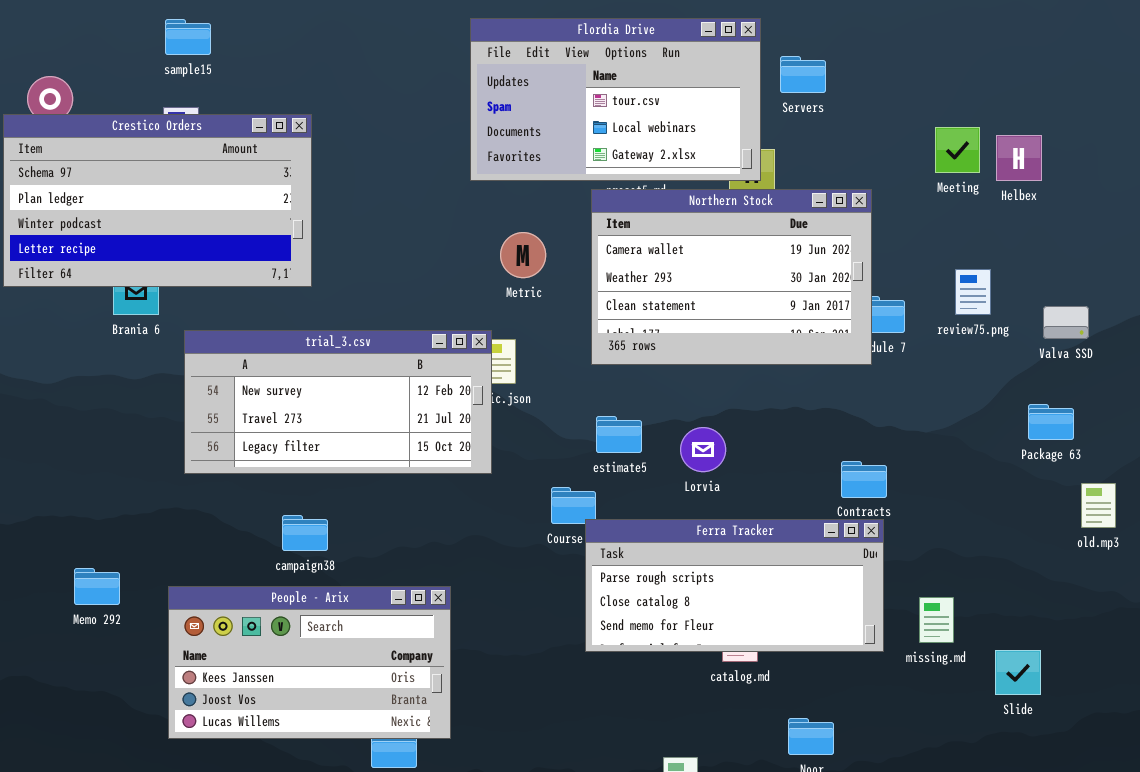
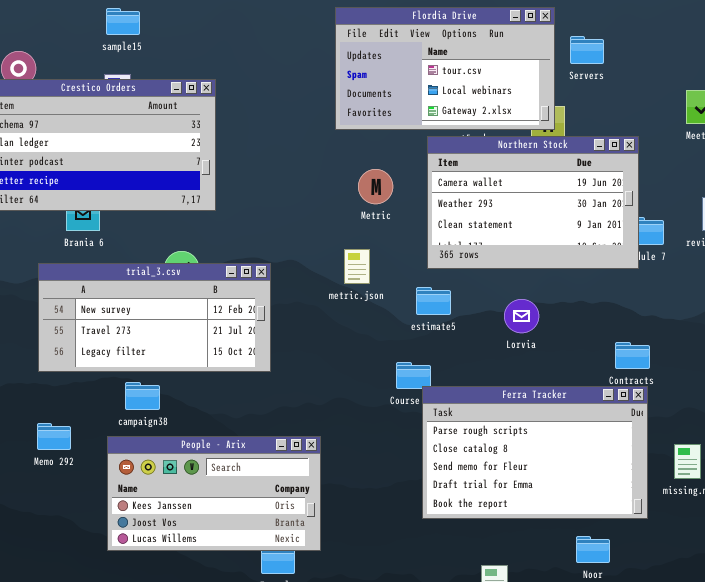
trial_3.csv: [184,330,492,474] -> [38,263,271,372], moved
estimate5: [596,416,642,453] -> [416,287,451,315], moved
Lorvia: [680,427,726,472] -> [504,299,539,333], moved
campaign38: [282,515,328,551] -> [125,382,160,410], moved
Ferra Tracker: [585,519,884,652] -> [422,386,648,519], resized

